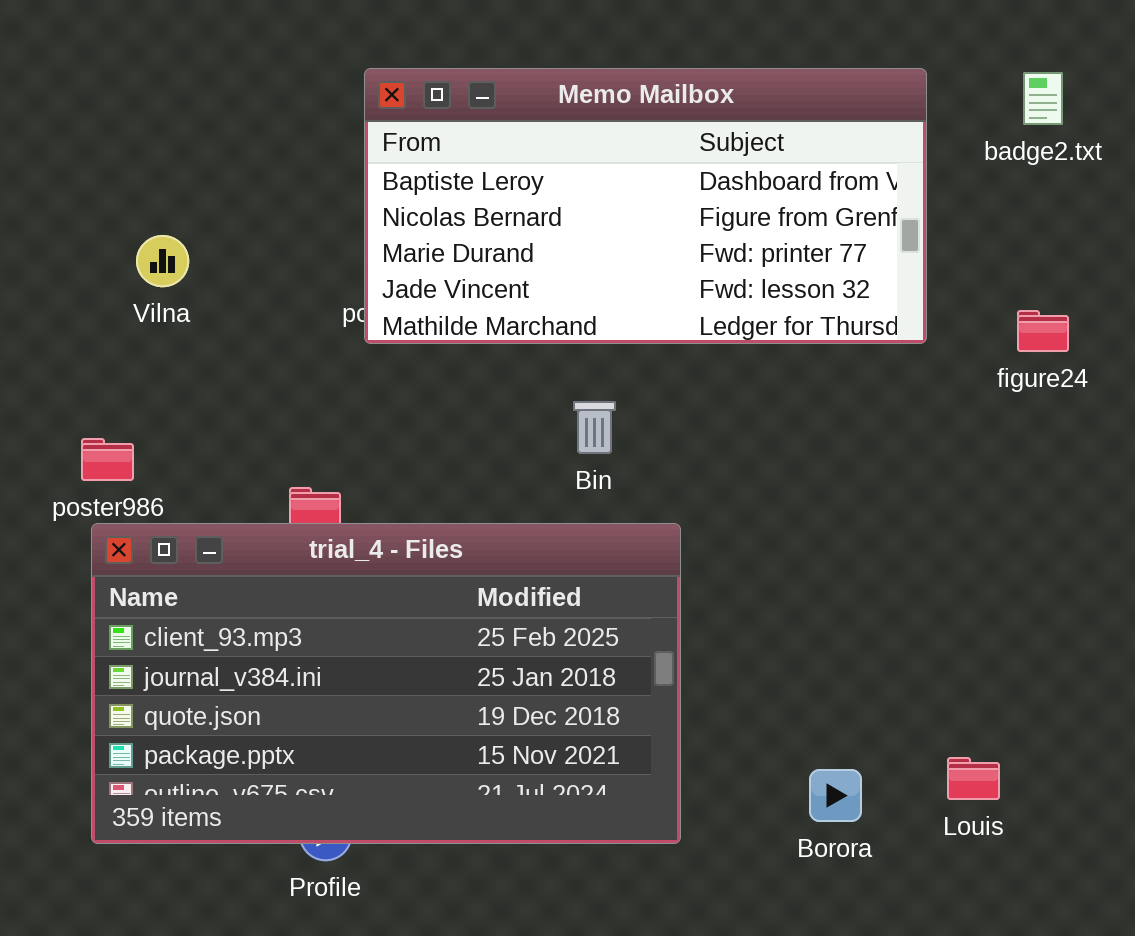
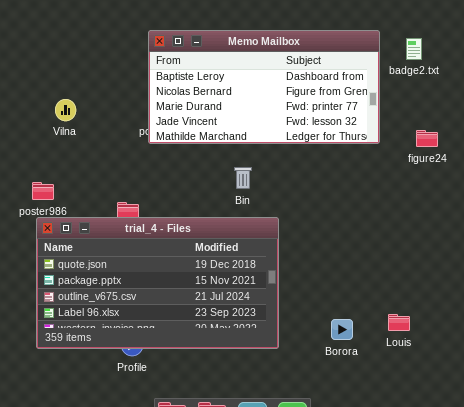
badge2.txt: [1023,72,1063,125] -> [406,38,422,60], moved
trial_4 - Files: [91,523,681,844] -> [36,217,279,349], scrolled down 2 rows

